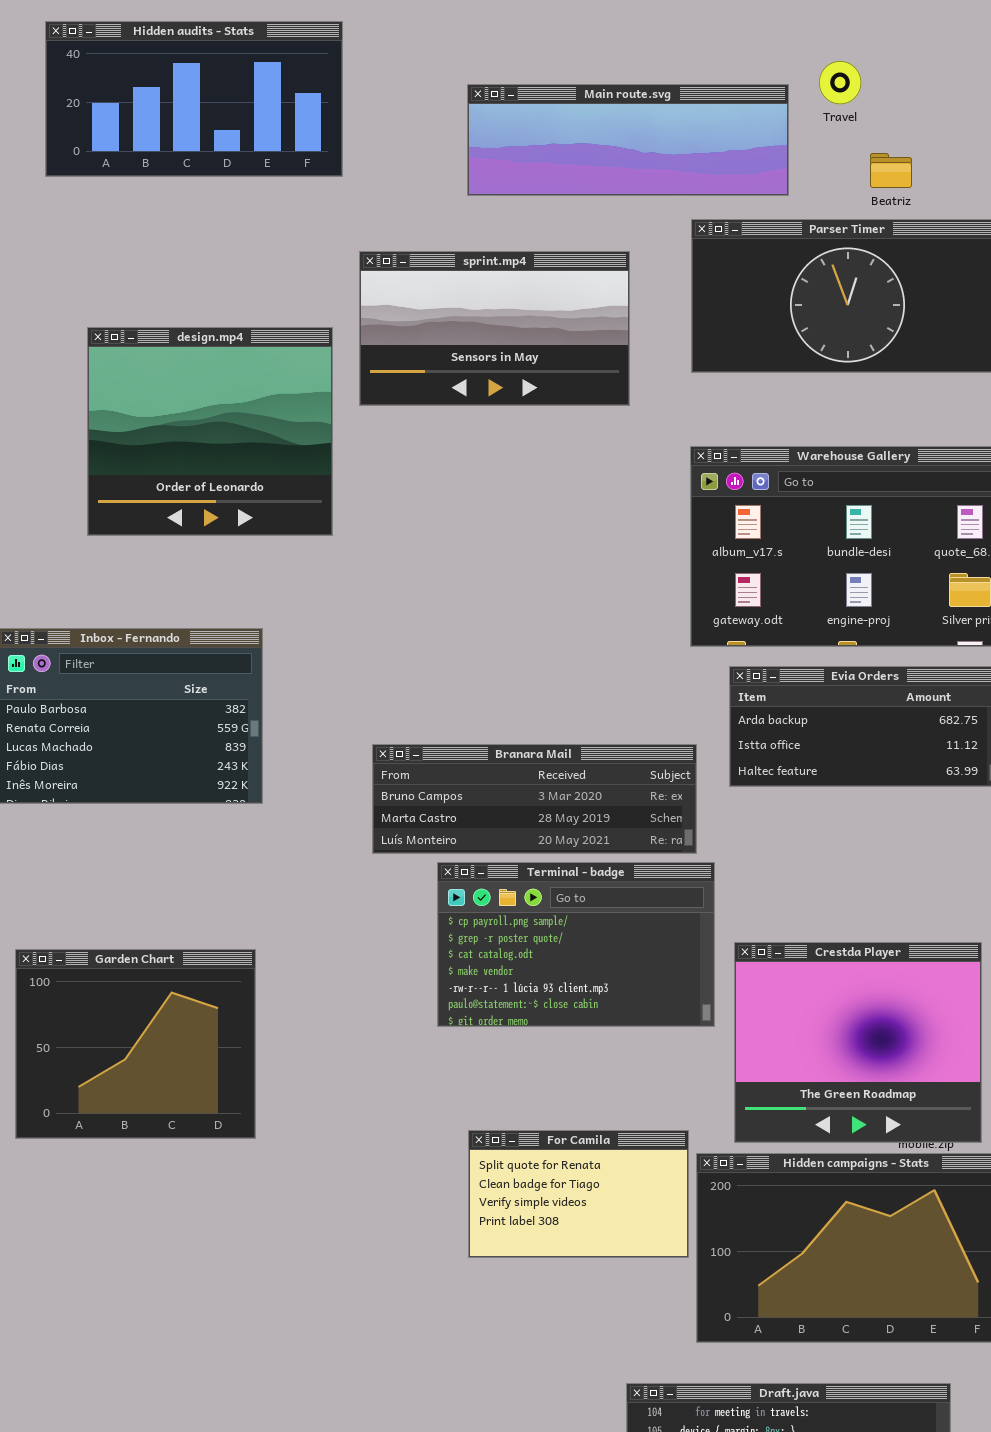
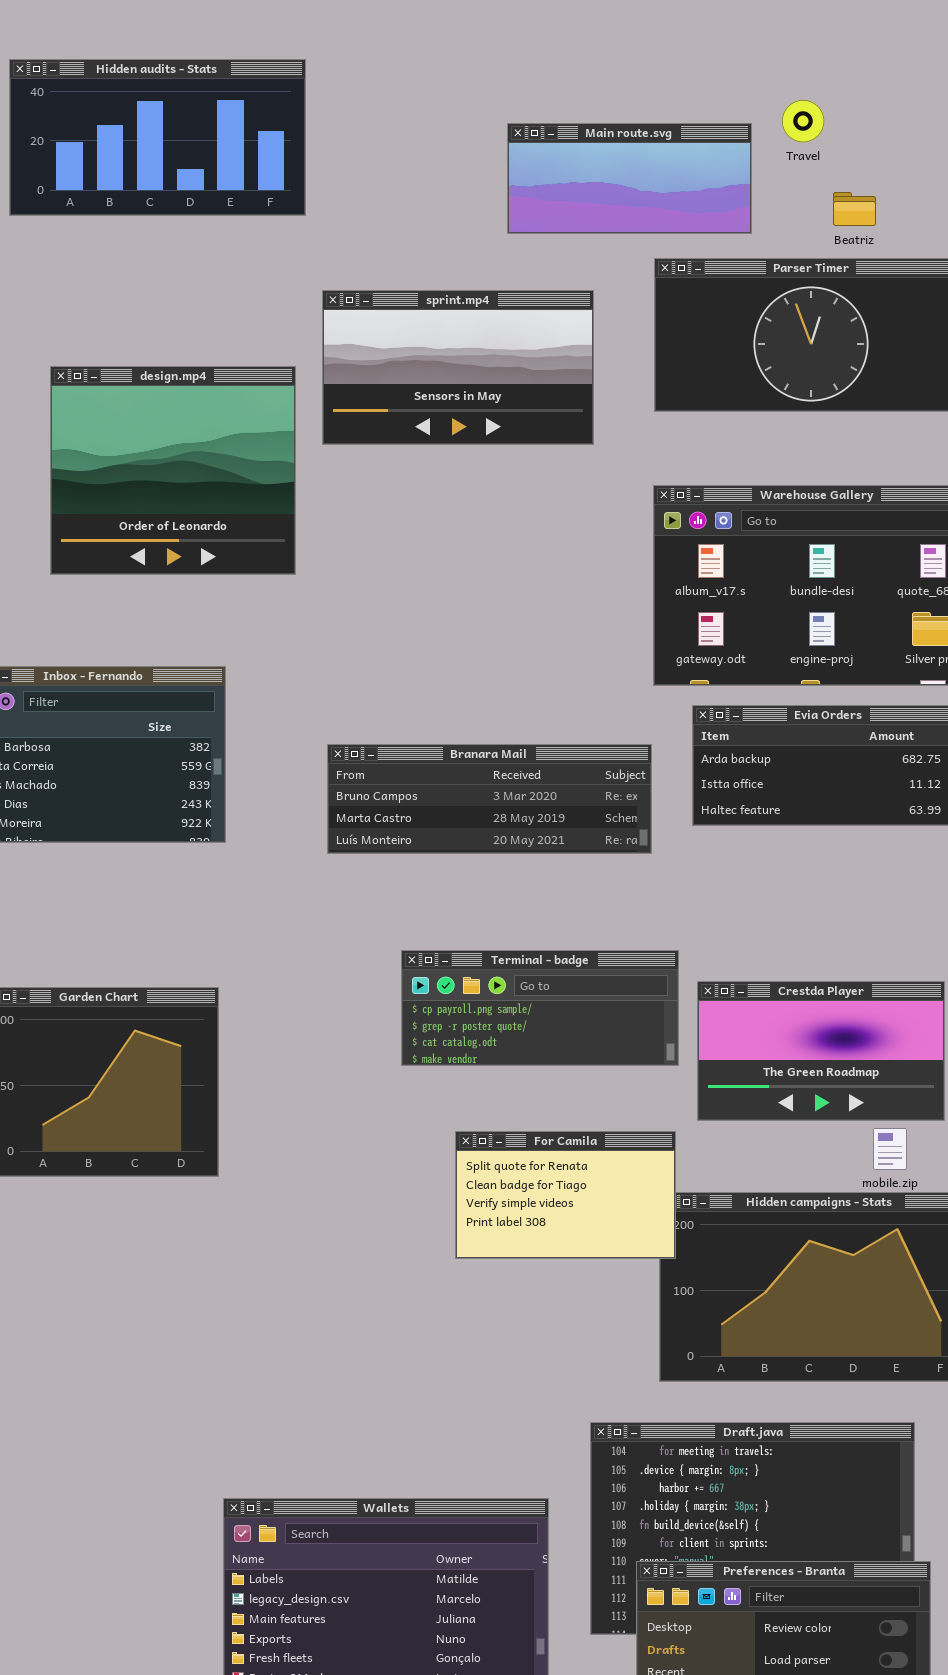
Main route.svg: [467,84,789,196] -> [507,123,752,234], resized
Branara Mail: [372,744,697,854] -> [327,744,652,854], moved
Terminal - badge: [437,862,715,1027] -> [401,950,679,1066], resized
Crestda Player: [734,942,982,1143] -> [697,981,945,1121], resized
For Camila: [468,1130,689,1258] -> [455,1131,676,1259], moved

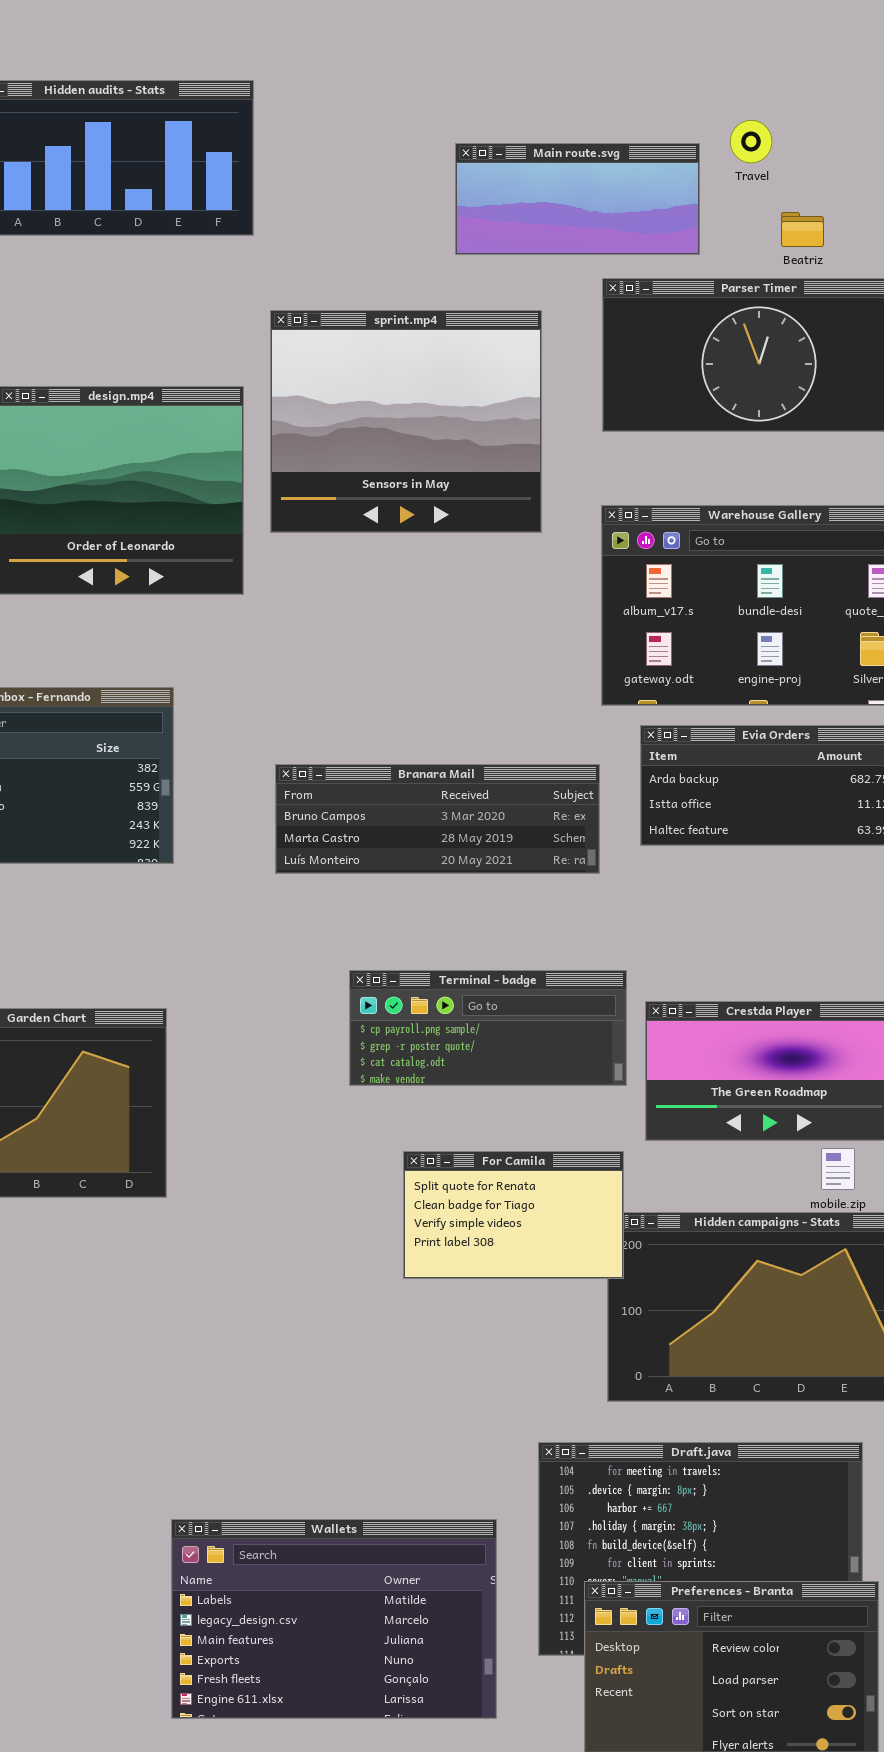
sprint.mp4: [322,290,594,445] -> [270,310,542,533], resized

